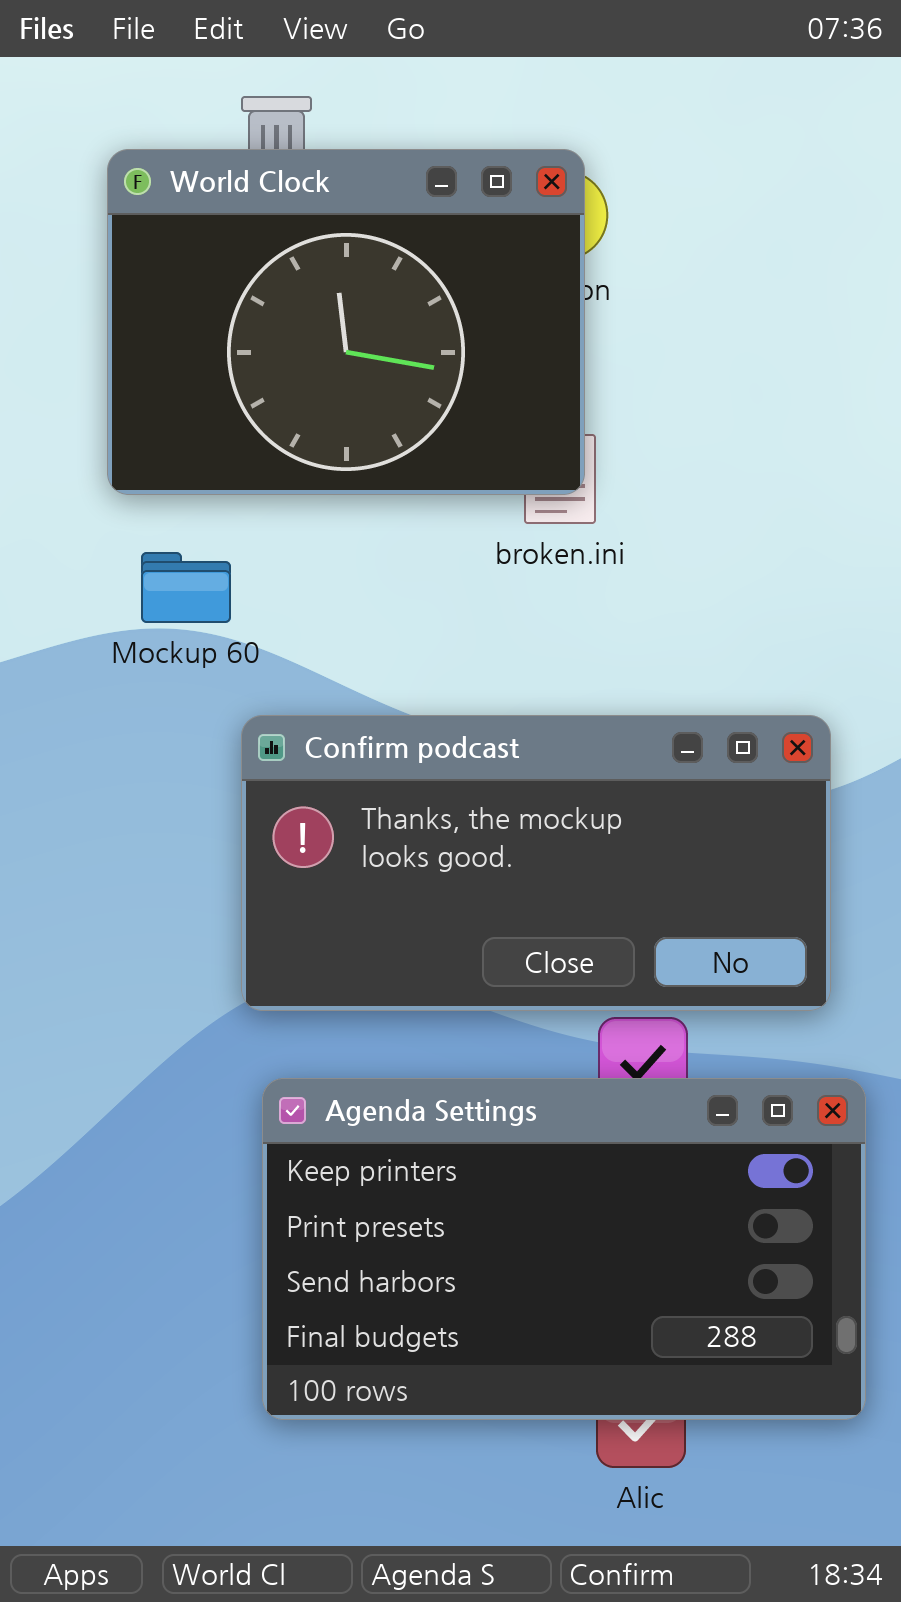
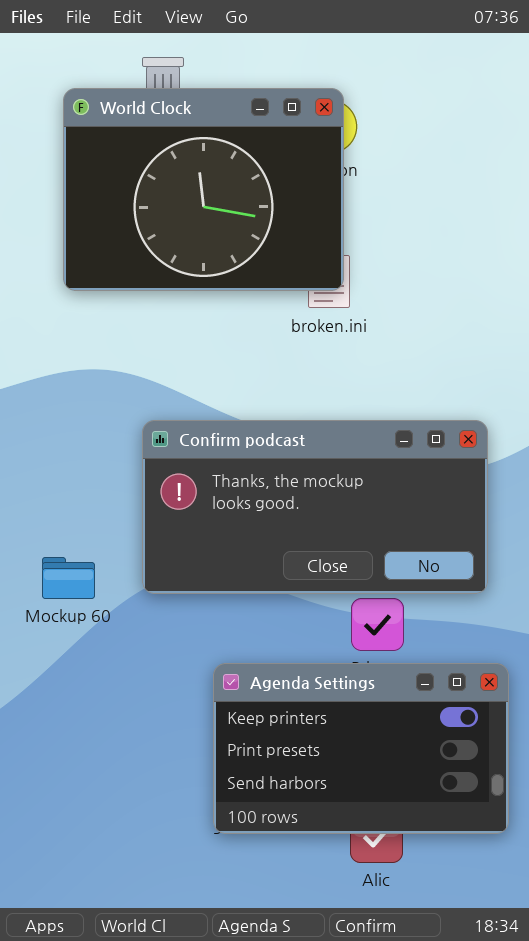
Mockup 60: [141,552,231,623] -> [42,557,95,599], moved
Agenda Settings: [262,1078,866,1420] -> [213,663,509,834], resized

